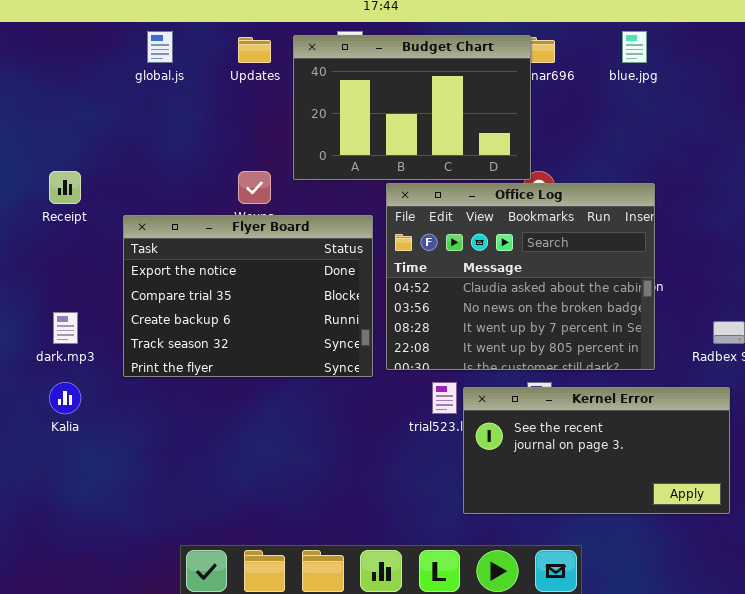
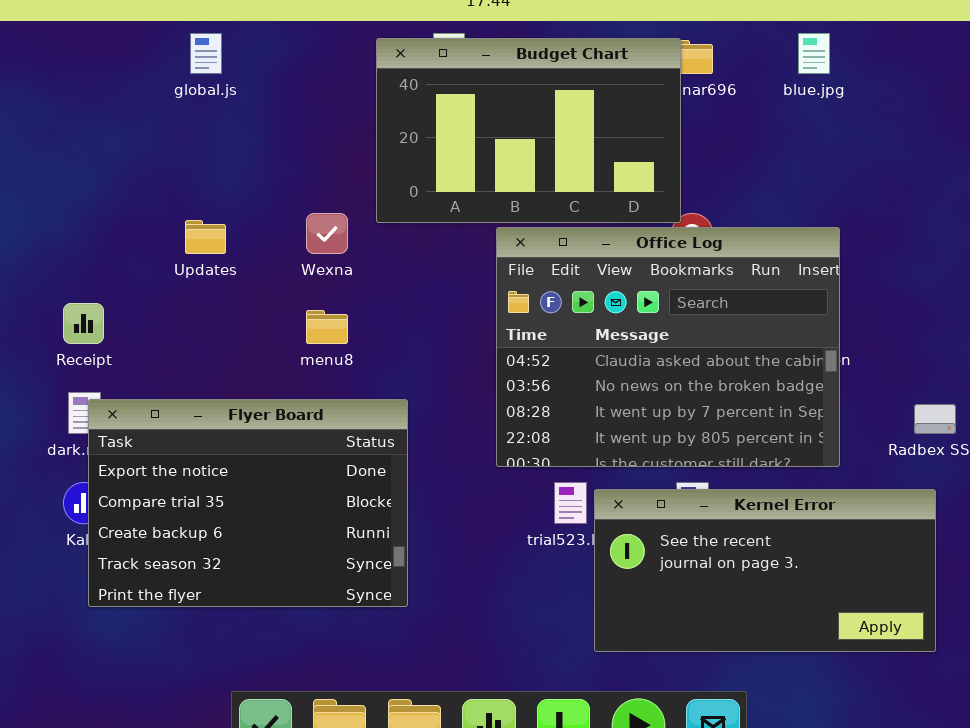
Updates: [238,37,271,63] -> [185,220,226,254], moved
Receipt: [49,171,81,204] -> [63,303,104,344], moved
Flyer Board: [123,215,373,377] -> [88,399,408,607], moved

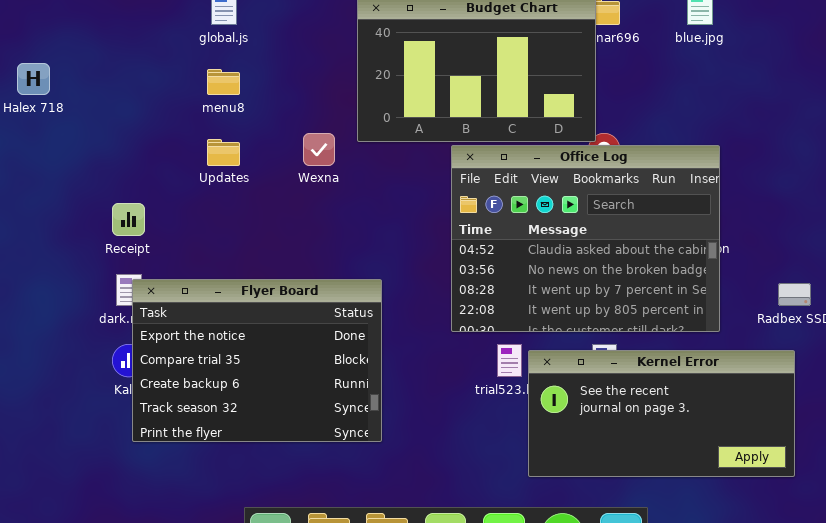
menu8: [306,310,348,344] -> [207,69,240,95], moved

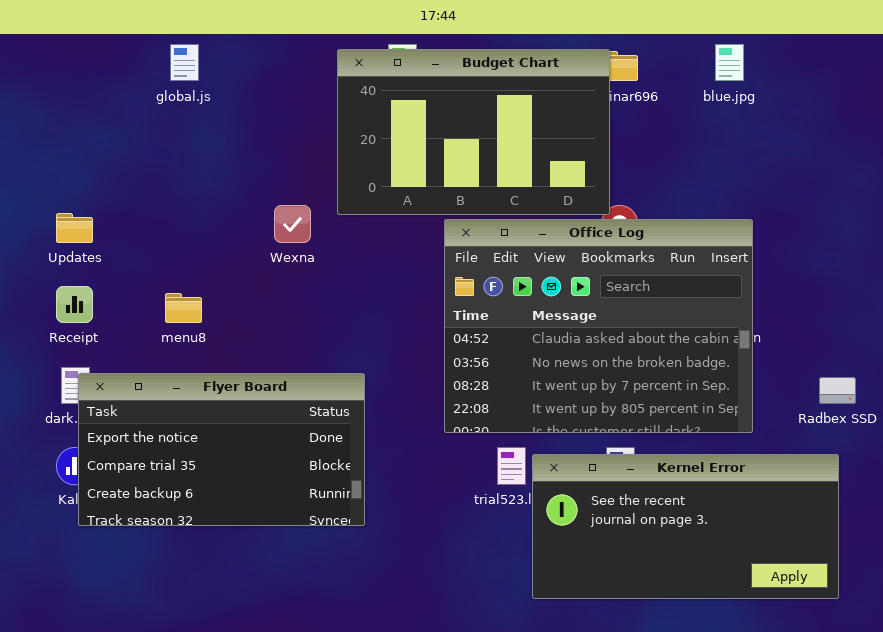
menu8: [207,69,240,95] -> [165,293,202,323], moved
Updates: [207,139,240,166] -> [56,213,93,243], moved
Flyer Board: [132,279,382,442] -> [78,373,365,526], resized

